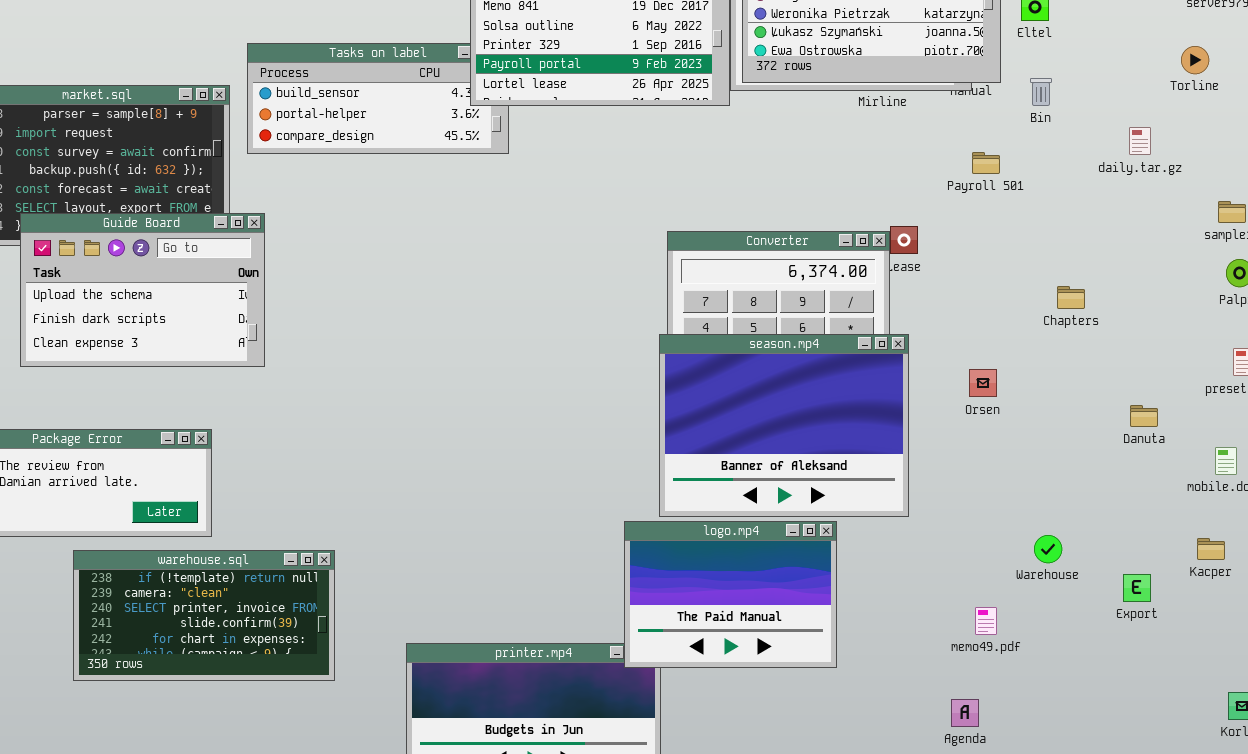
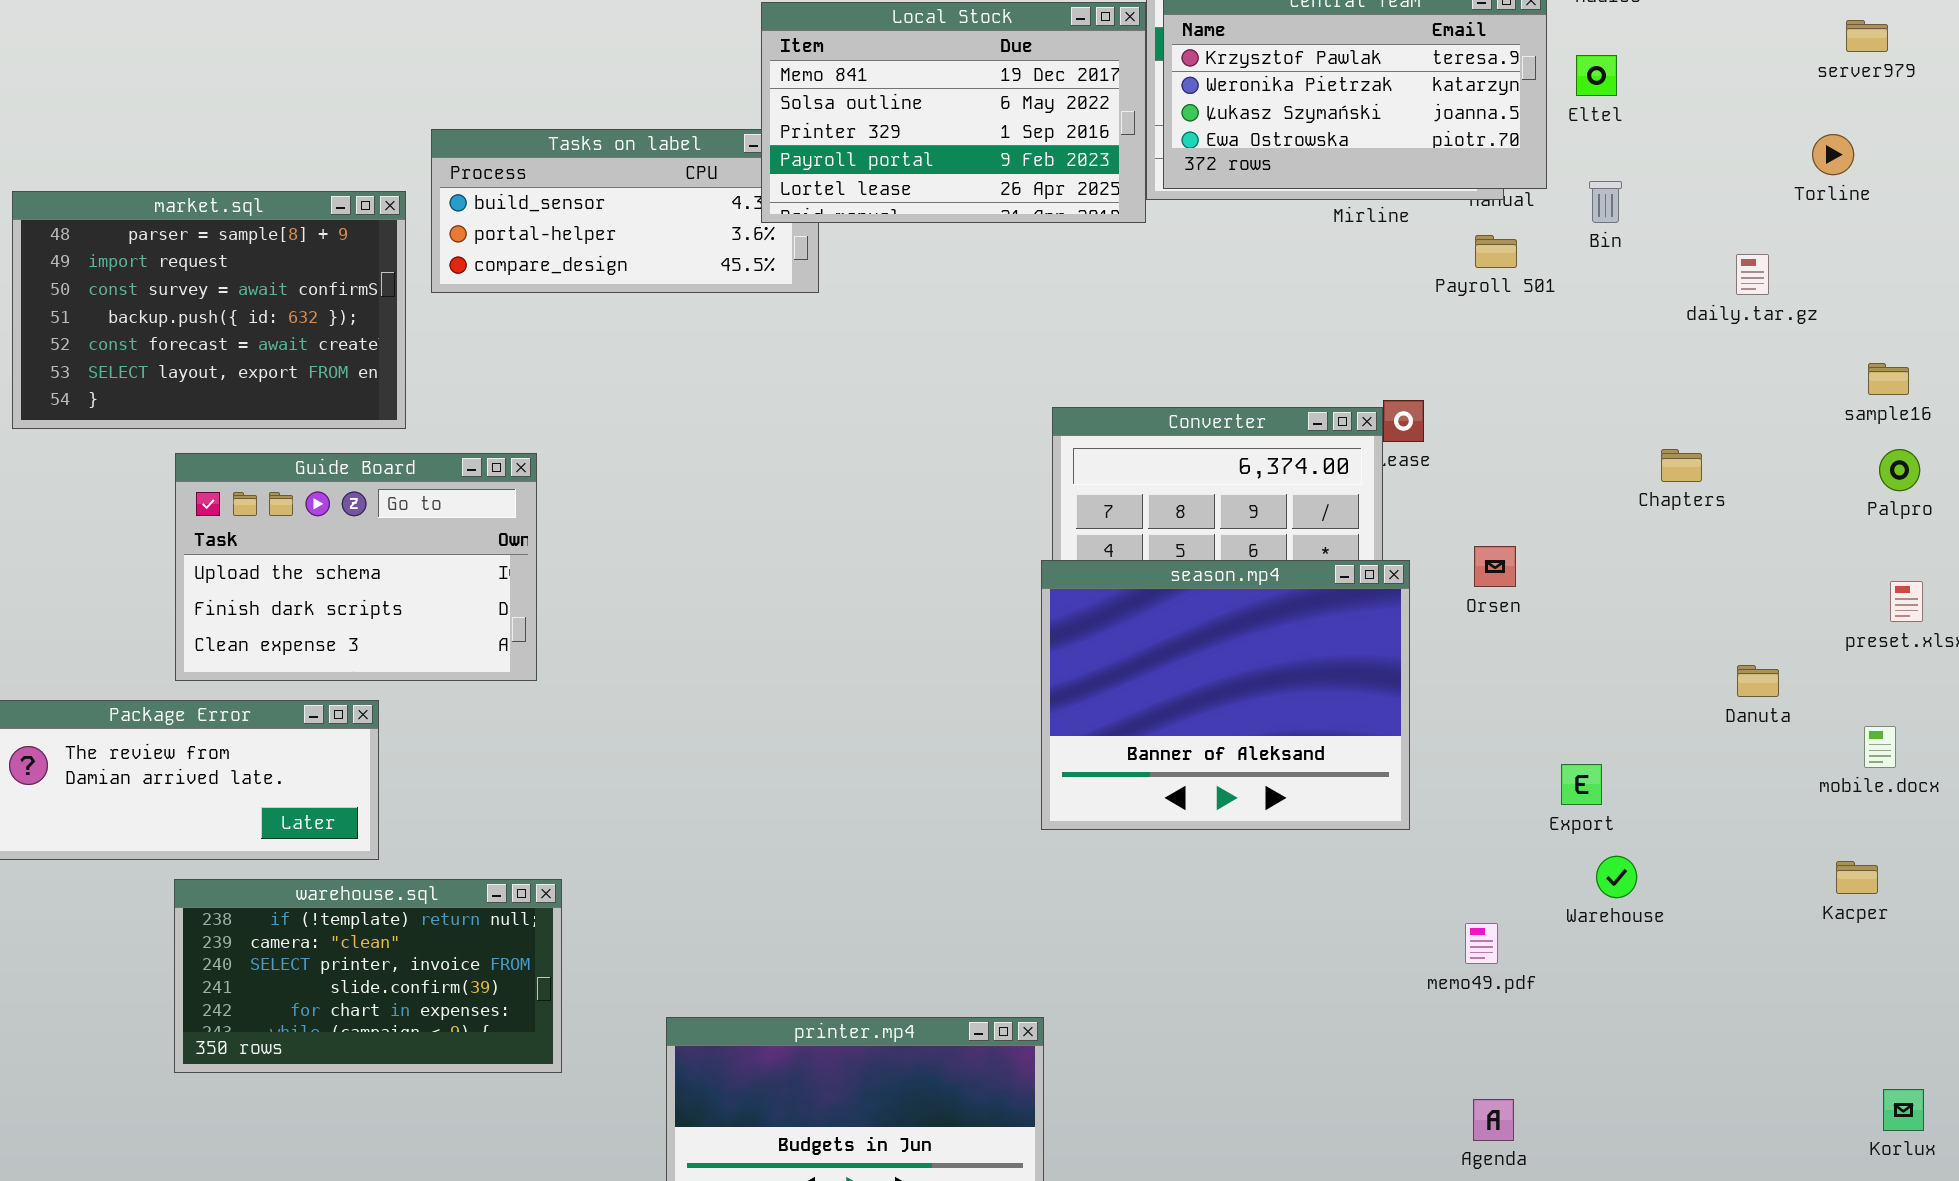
Payroll 501: [972,152,1000,174] -> [1475,235,1517,268], moved
Guide Board: [20,213,265,367] -> [175,453,537,681], moved
Chapters: [1057,286,1085,309] -> [1661,449,1702,482], moved
Orsen: [969,369,997,397] -> [1474,546,1516,587], moved
logo.mp4: [624,521,837,668] -> none, closed
Export: [1123,574,1151,602] -> [1561,764,1602,805], moved
memo49.pdf: [975,607,997,635] -> [1465,923,1498,964], moved

